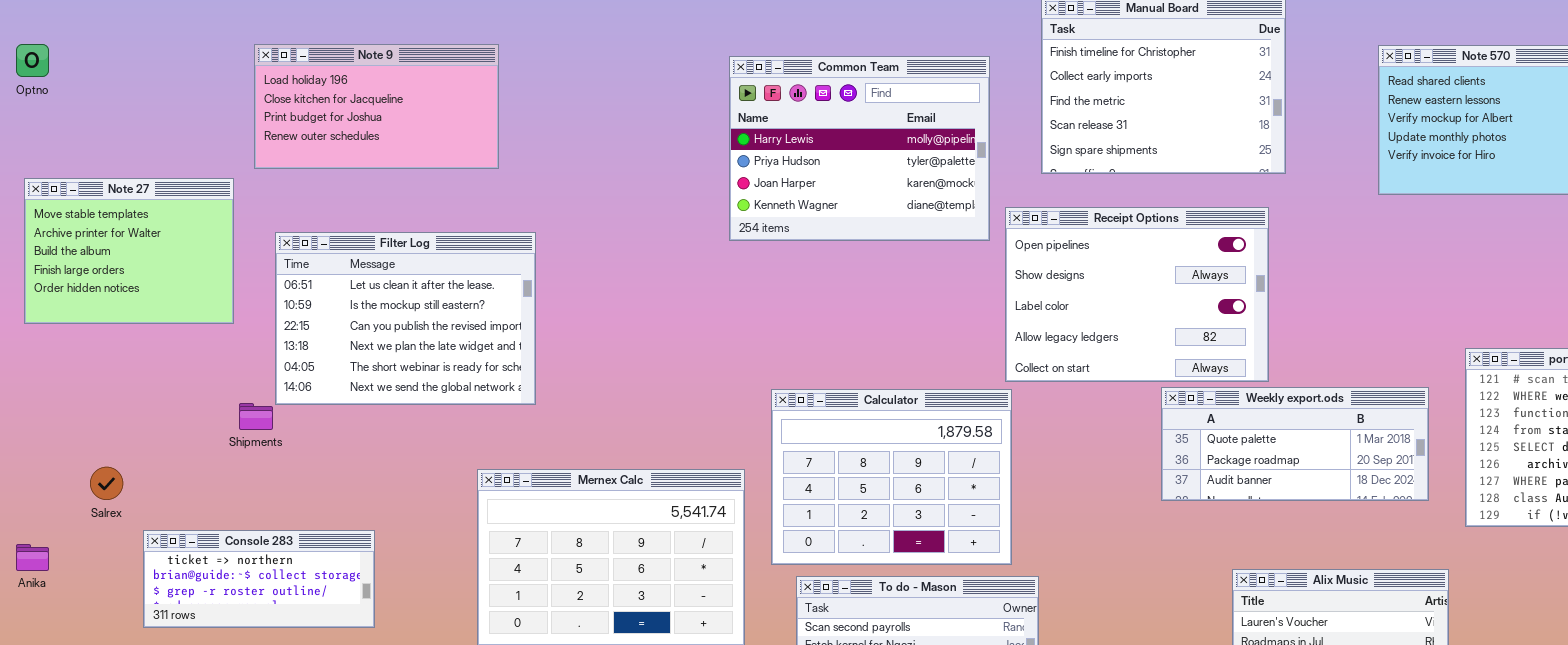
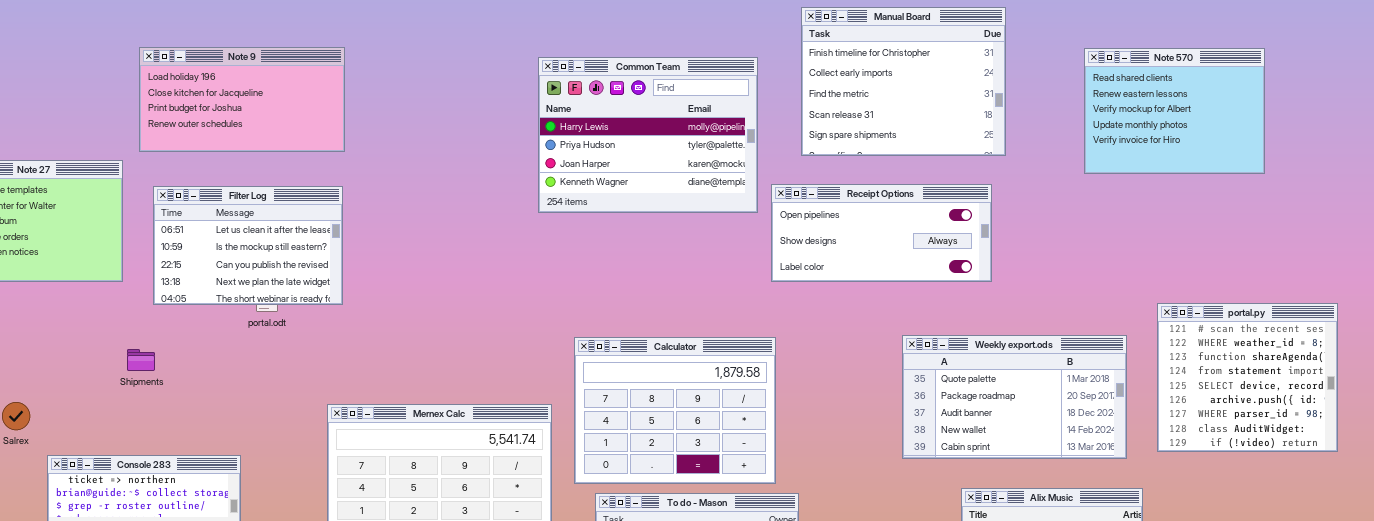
Receipt Options: [1005,207,1269,382] -> [771,184,992,282], resized
Filter Log: [275,232,536,405] -> [153,186,343,305], moved, resized
Weekly export.ods: [1161,387,1429,501] -> [902,335,1127,459], resized

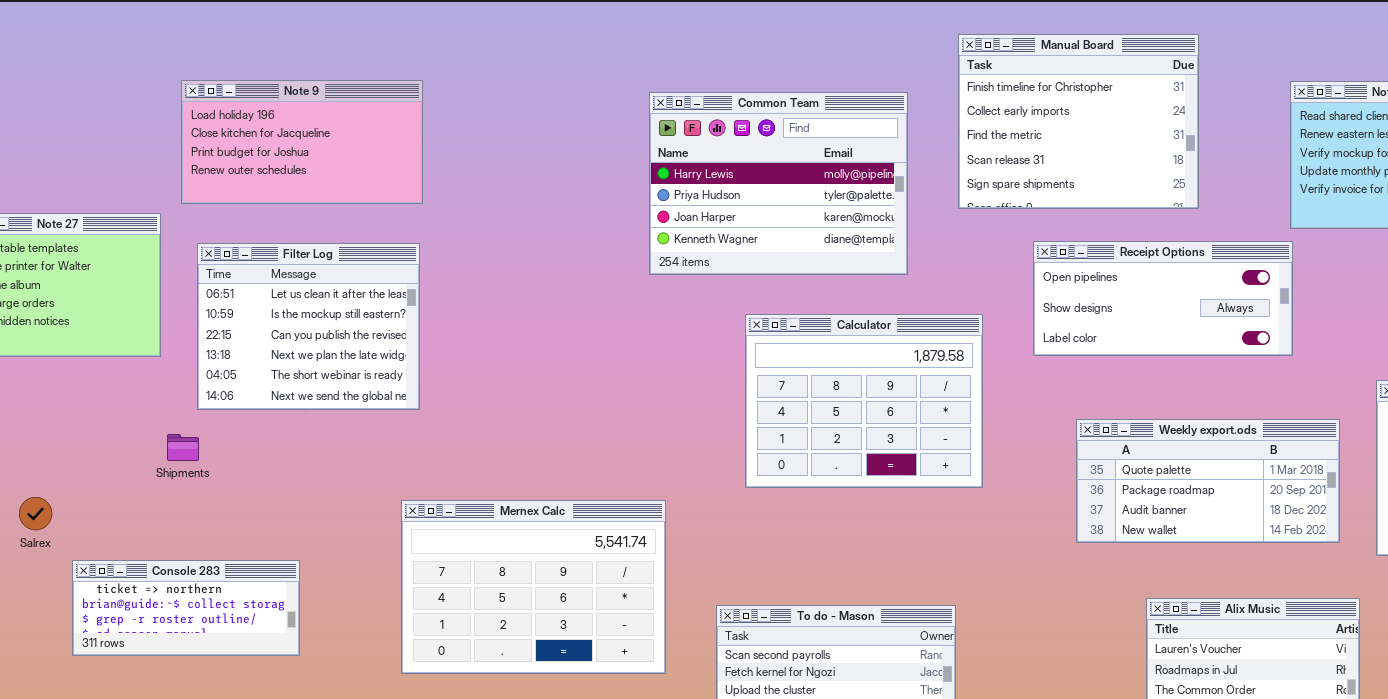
Receipt Options: [771,184,992,282] -> [1033,241,1293,356], moved
Filter Log: [153,186,343,305] -> [197,243,420,410], resized
Weekly export.ods: [902,335,1127,459] -> [1076,419,1340,543], resized
Calculator: [574,337,776,484] -> [745,314,983,488], moved

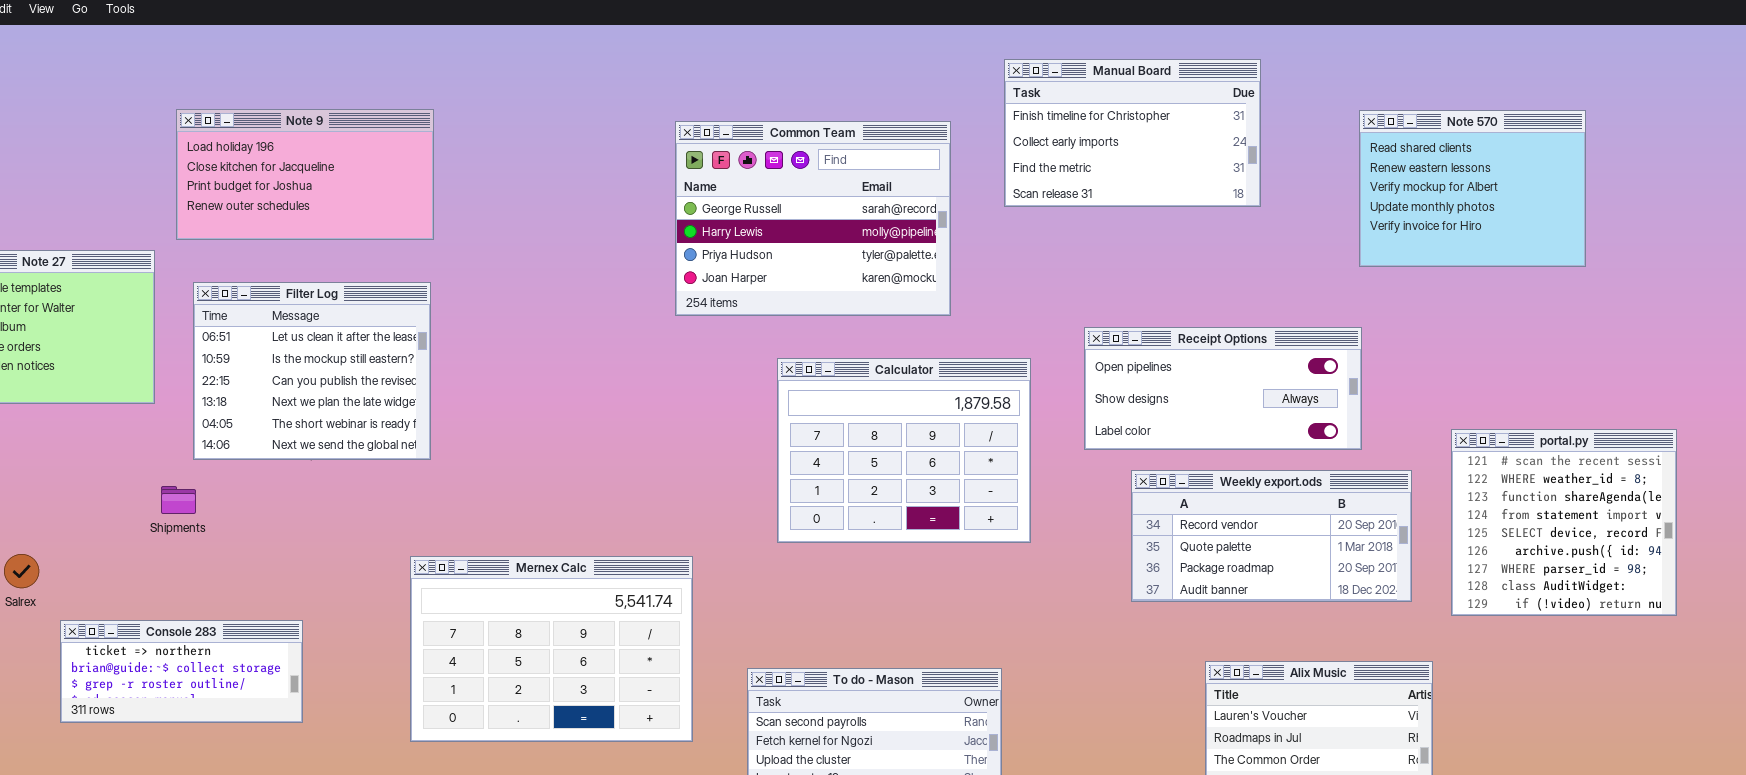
Manual Board: [958,34,1199,209] -> [1004,59,1261,207], resized
Common Team: [649,92,908,275] -> [675,121,951,316], scrolled up 1 row
Receipt Options: [1033,241,1293,356] -> [1084,327,1362,450], moved
Weekly export.ods: [1076,419,1340,543] -> [1131,470,1412,602], scrolled up 1 row

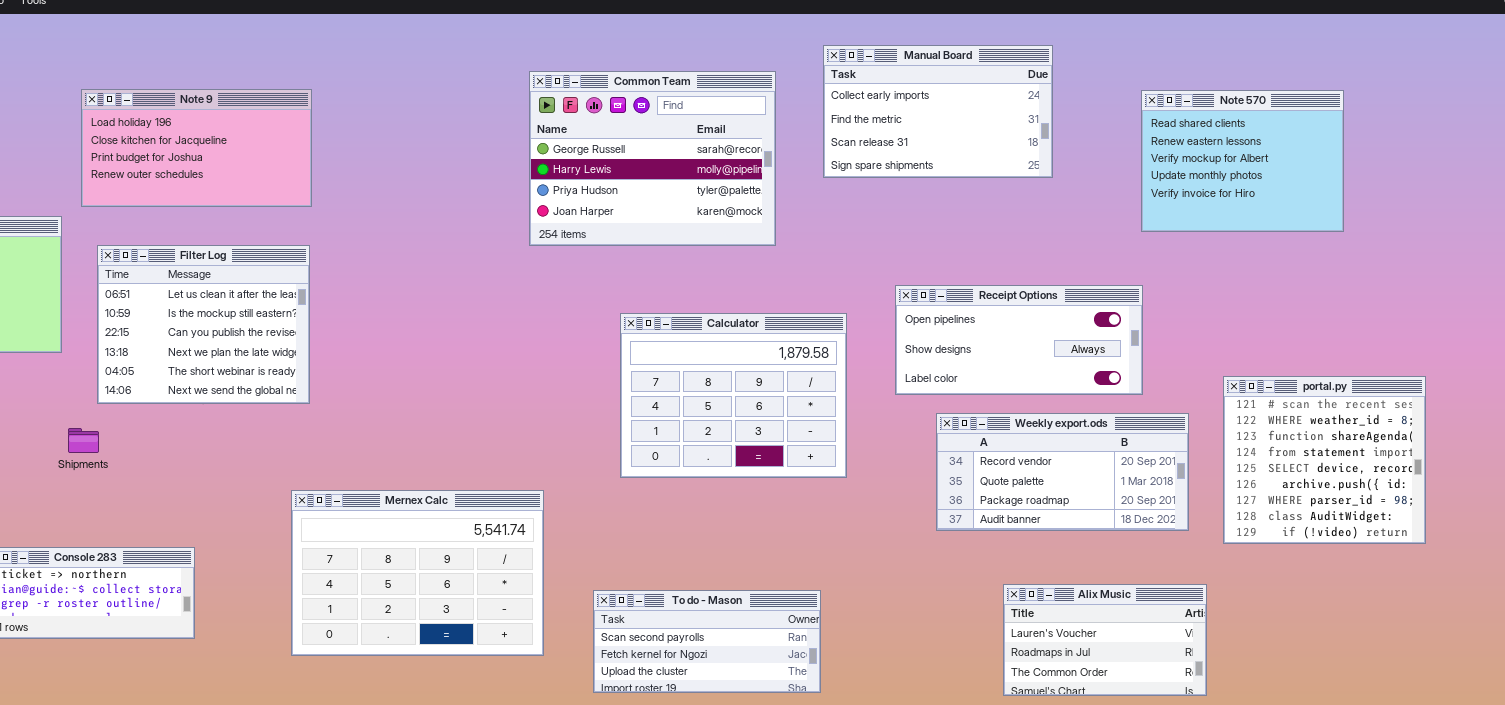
Manual Board: [1004,59,1261,207] -> [823,45,1053,178], scrolled down 1 row
Common Team: [675,121,951,316] -> [529,71,776,246], moved

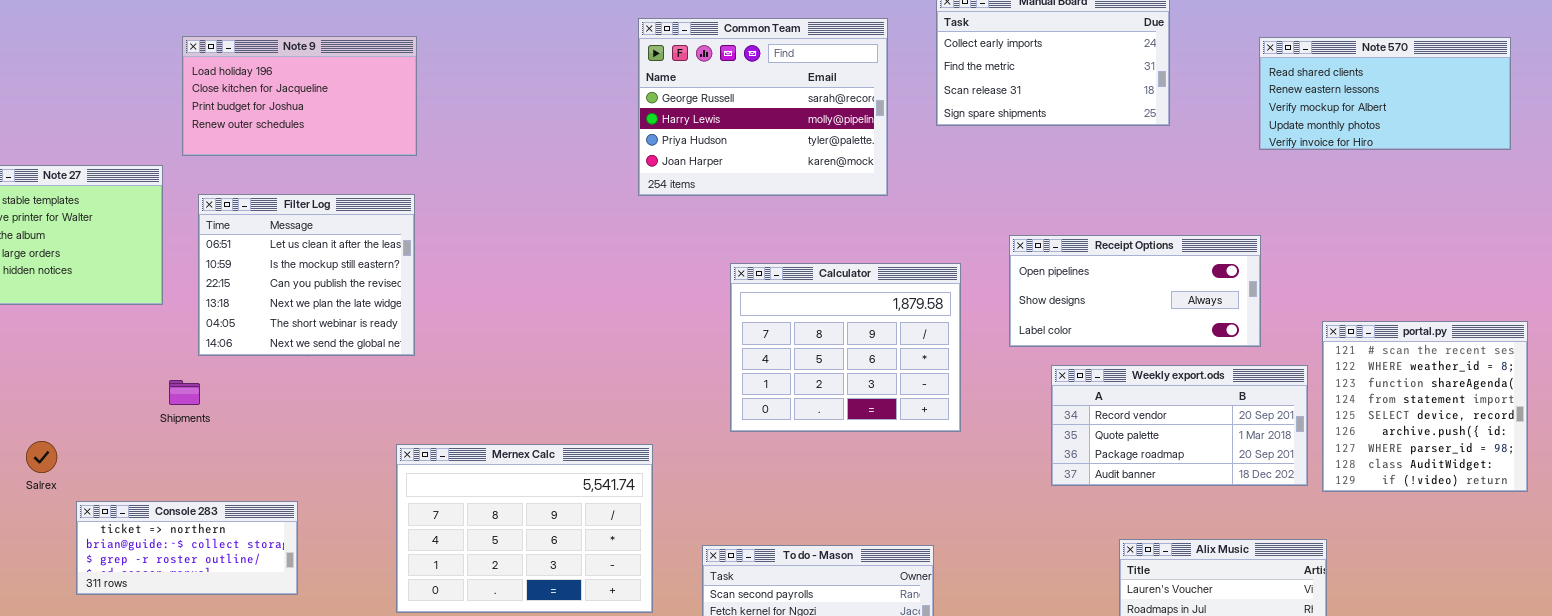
Note 570: [1141,90,1344,232] -> [1259,37,1511,150], resized
portal.py: [1223,376,1426,544] -> [1322,321,1528,492], moved

